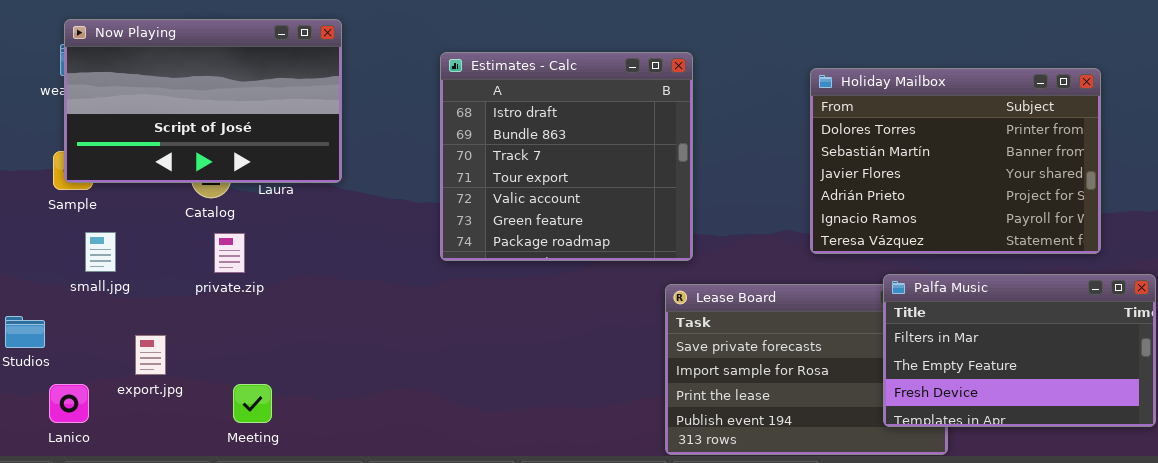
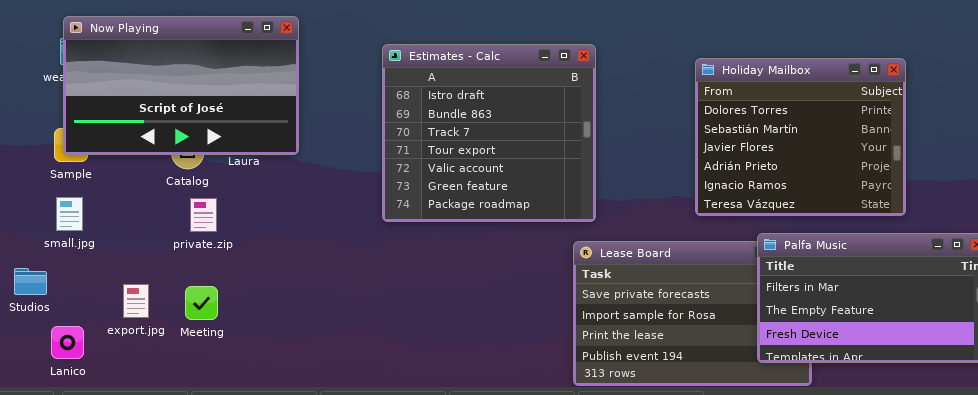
Holiday Mailbox: [810,68,1101,254] -> [695,58,906,216], resized
small.jpg: [85,232,116,272] -> [56,197,83,231], moved
Meeting: [233,384,272,423] -> [185,286,218,320], moved

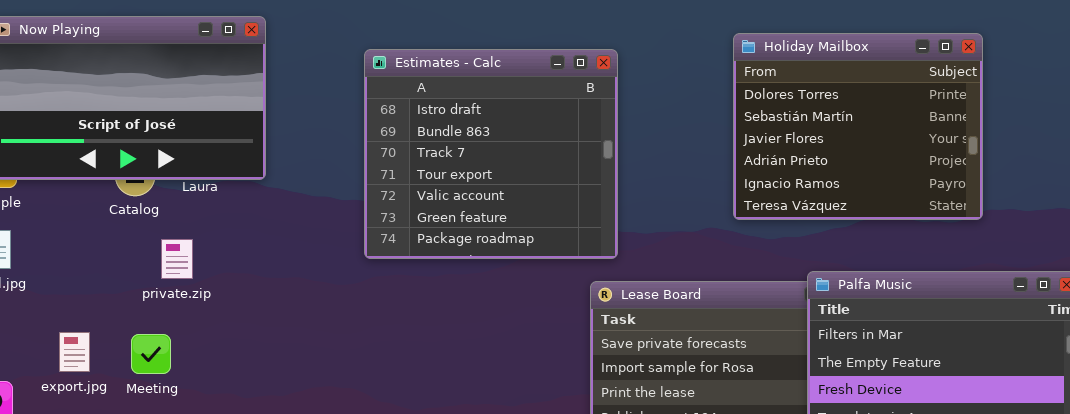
Holiday Mailbox: [695,58,906,216] -> [733,33,983,220], moved
private.zip: [190,198,217,232] -> [161,239,193,279], moved

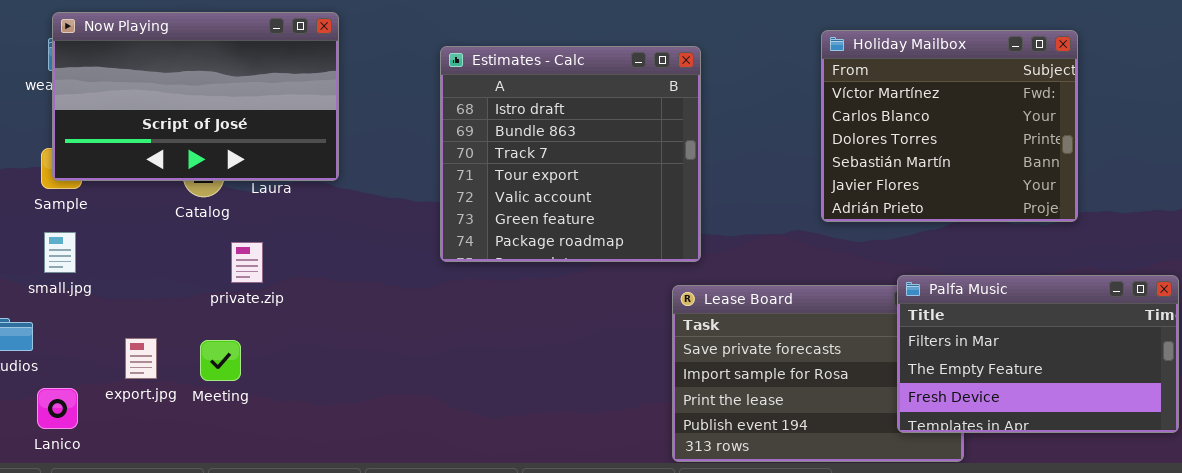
Holiday Mailbox: [733,33,983,220] -> [821,30,1078,222], scrolled up 2 rows

